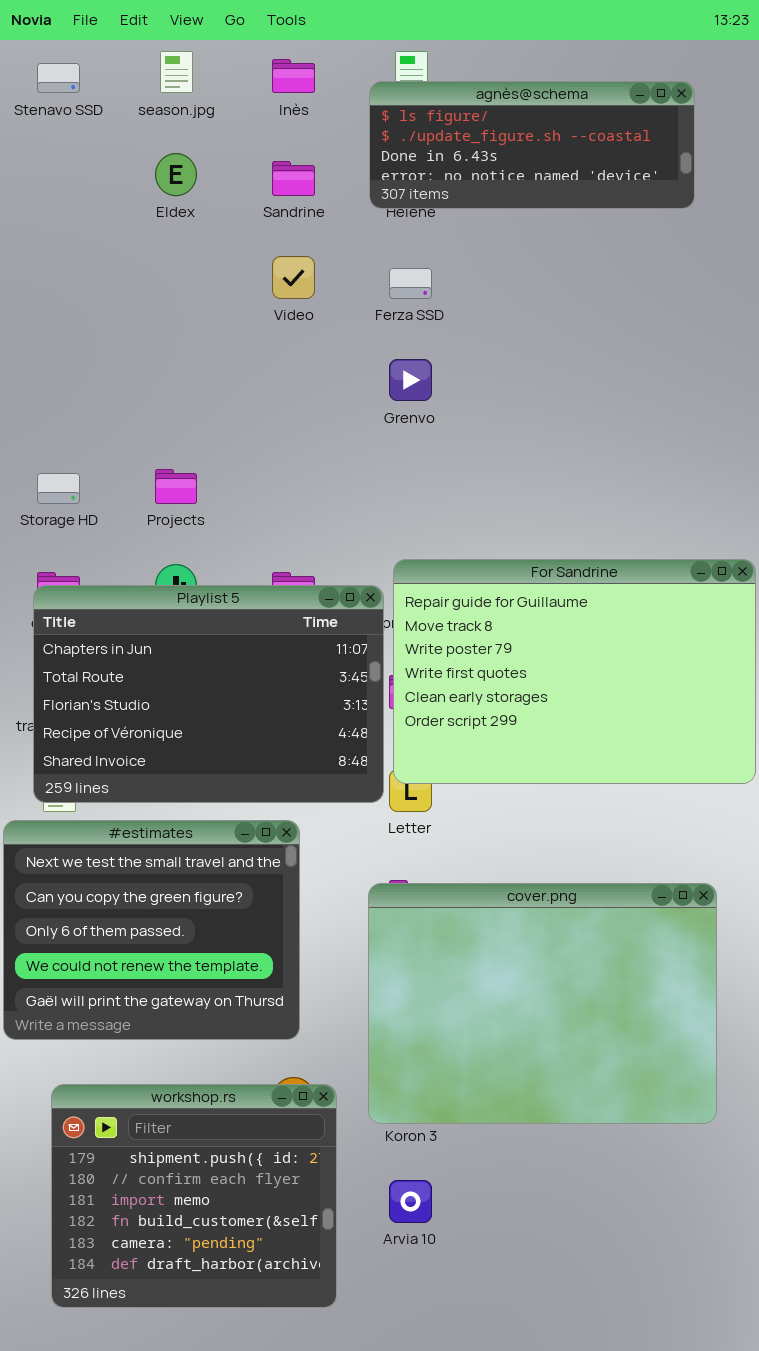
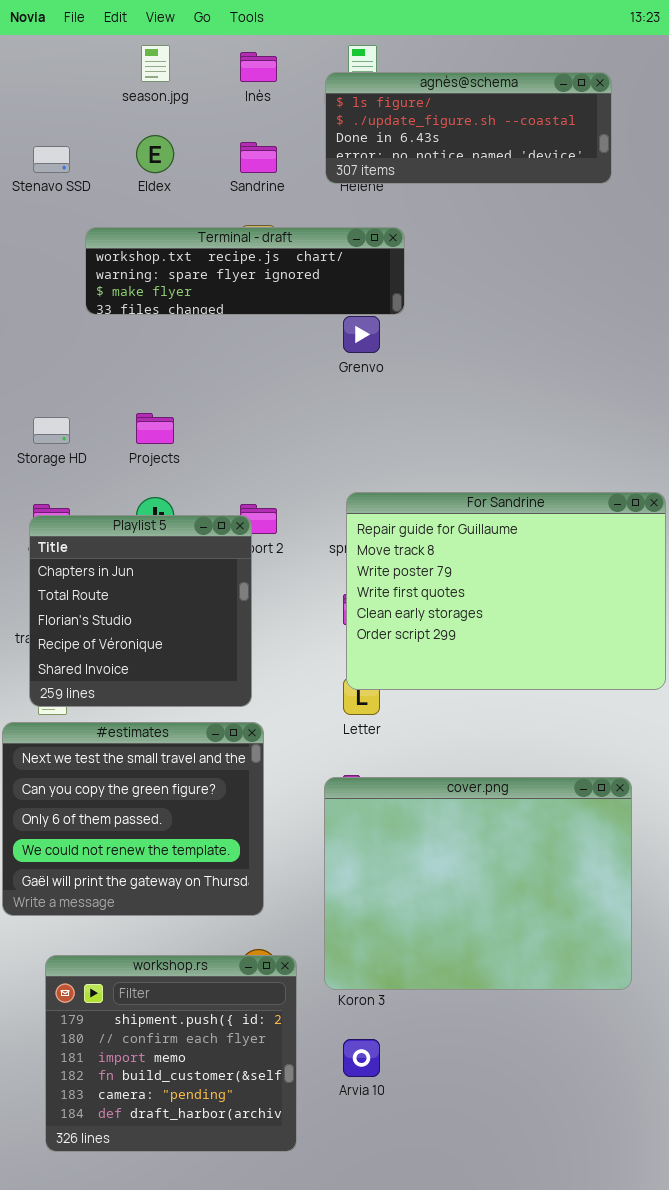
Stenavo SSD: [37,63,80,93] -> [33,146,70,173], moved
Terminal - draft: none -> [85,227,405,315], opened
Playlist 5: [33,585,384,803] -> [29,515,252,707], resized

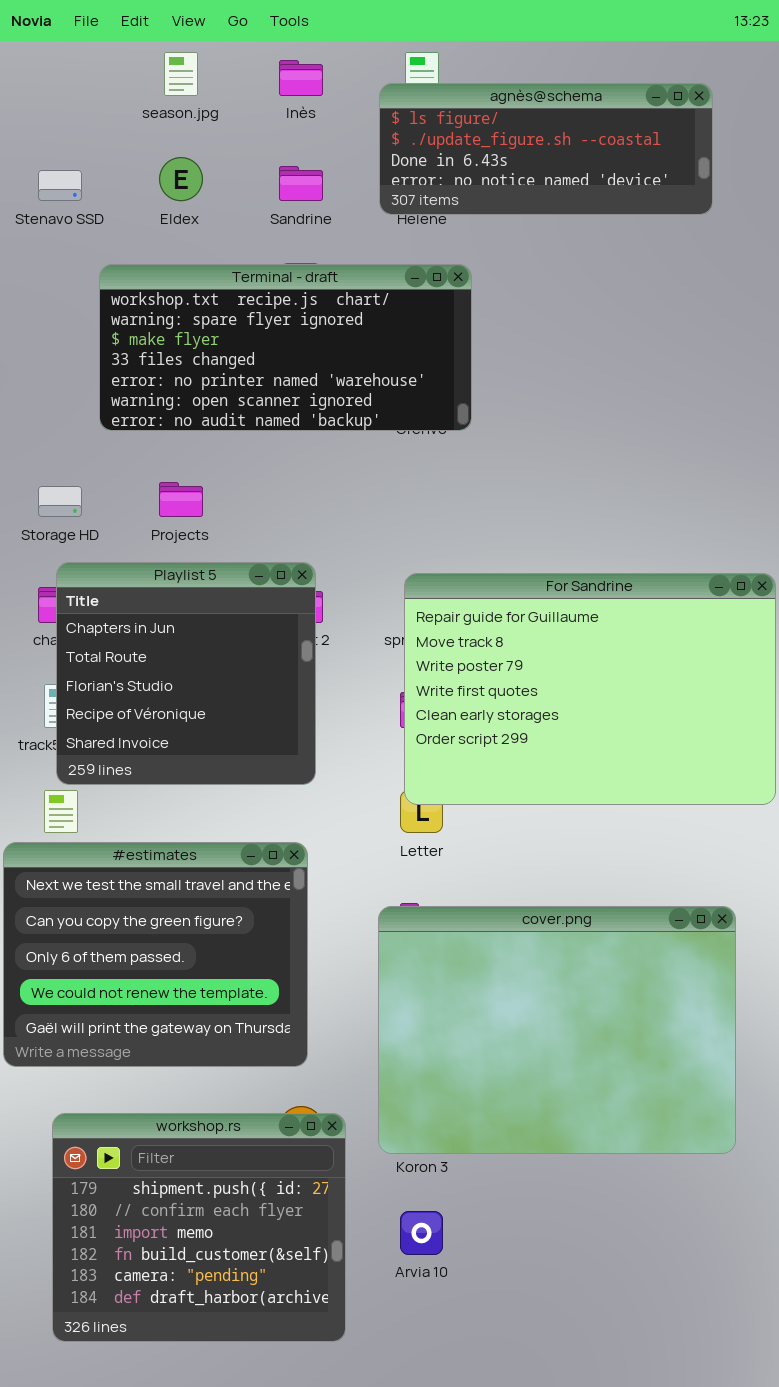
Terminal - draft: [85,227,405,315] -> [99,264,472,431], resized
Playlist 5: [29,515,252,707] -> [56,562,316,785], moved

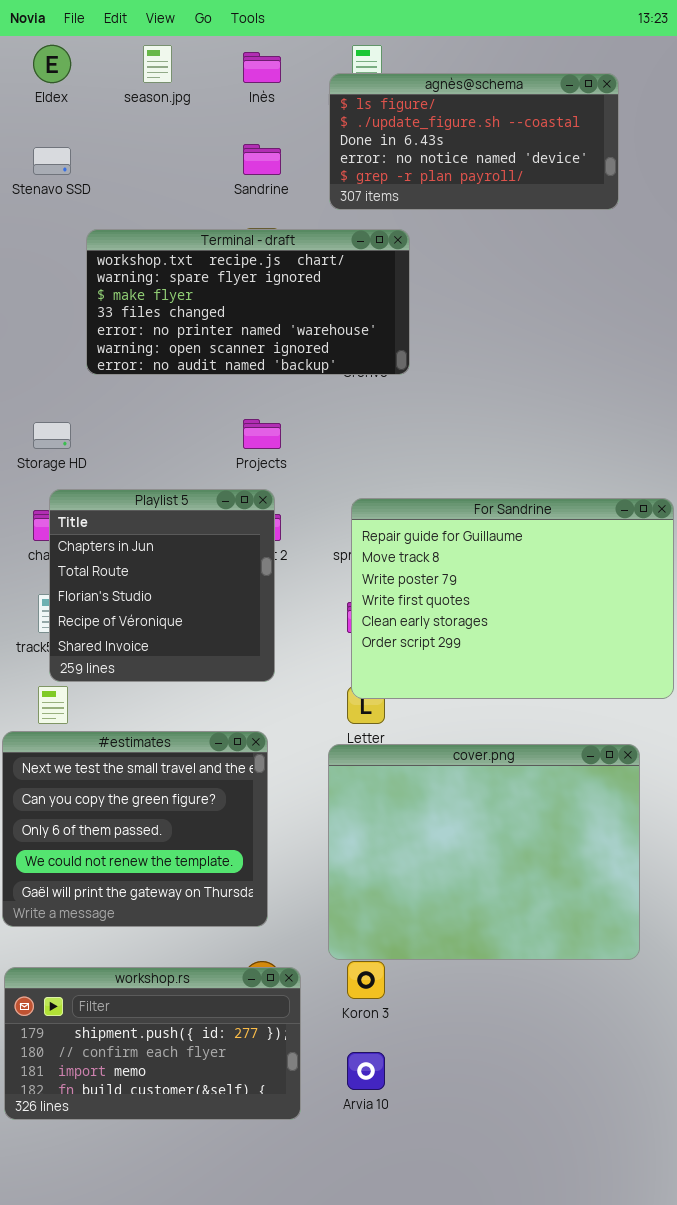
agnès@schema: [379,83,713,215] -> [329,73,619,210], resized
Eldex: [159,157,203,201] -> [33,45,71,83], moved
Projects: [159,482,203,517] -> [243,419,281,449], moved
cover.png: [378,906,736,1154] -> [328,744,640,960], moved
workshop.rs: [52,1113,346,1342] -> [4,967,301,1120], resized

